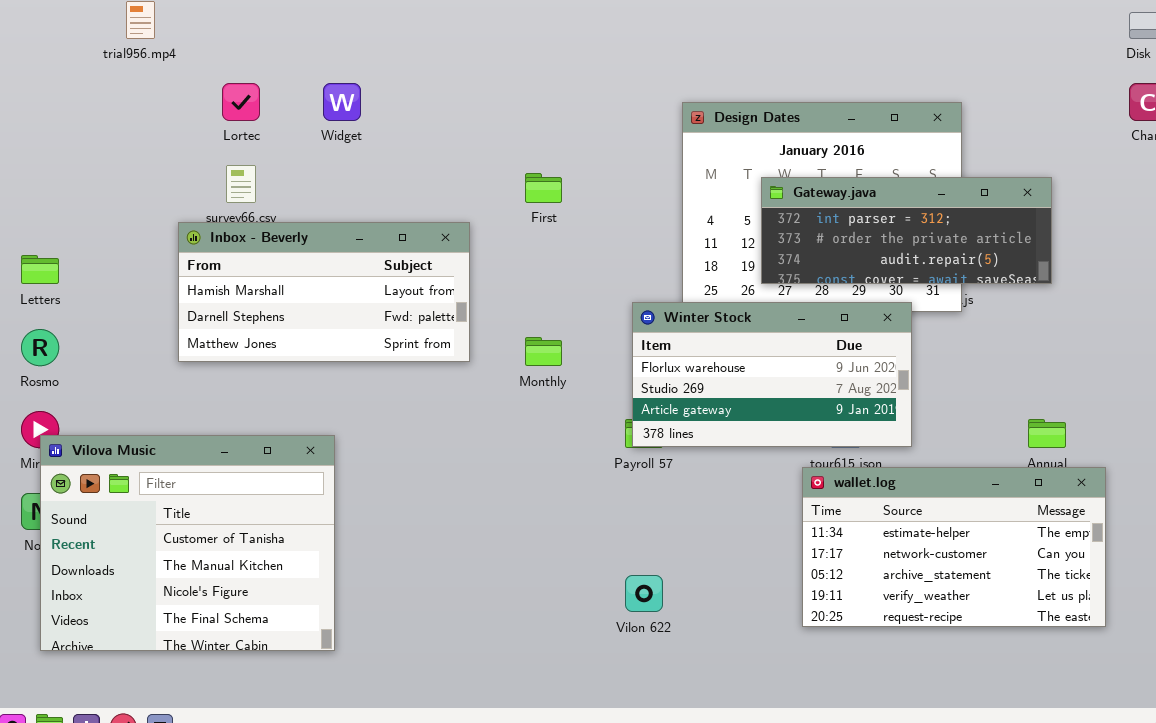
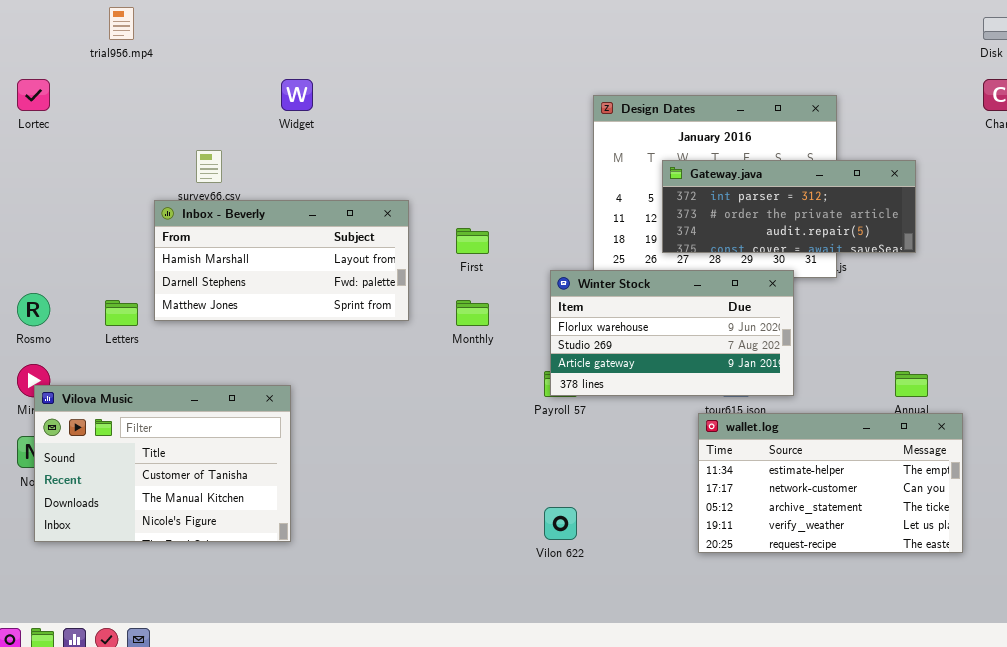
Lortec: [222,83,260,121] -> [17,79,50,111], moved
First: [525,173,562,203] -> [456,228,489,254], moved
Letters: [21,255,59,284] -> [105,300,138,326], moved
Vilova Music: [40,435,335,651] -> [34,385,291,542], resized

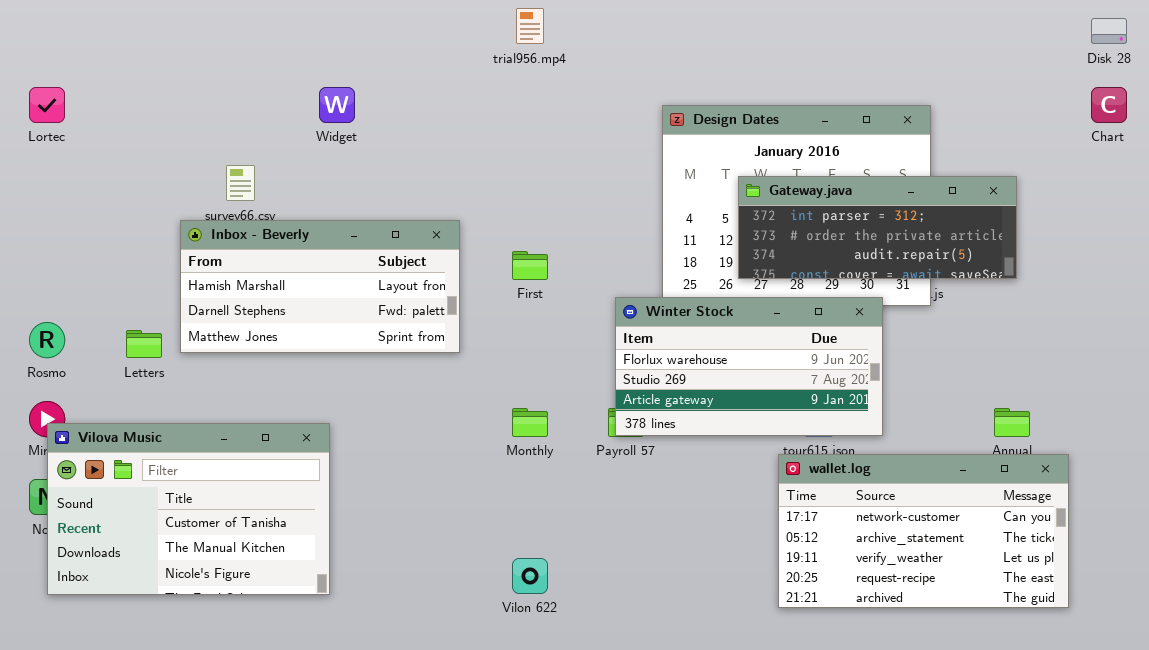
trial956.mp4: [109,7,134,40] -> [516,8,544,44], moved
Monthly: [456,300,489,326] -> [512,408,548,437], moved
wallet.log: [698,413,963,553] -> [778,454,1069,608], scrolled down 1 row
Vilon 622: [544,507,577,540] -> [512,558,548,594], moved

